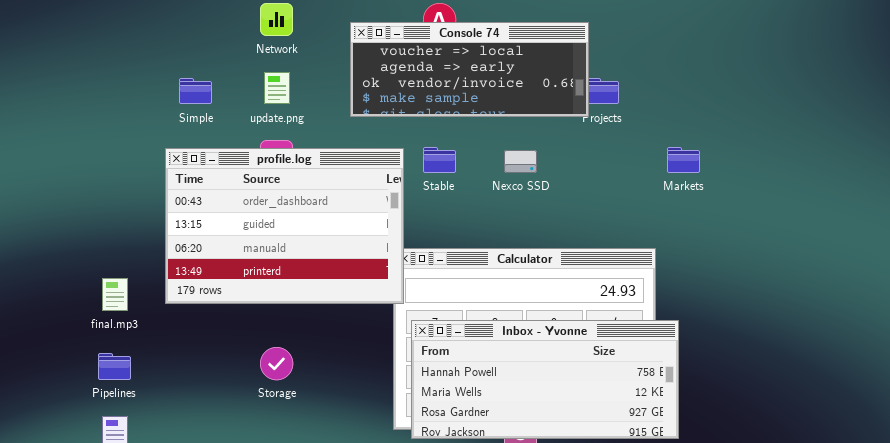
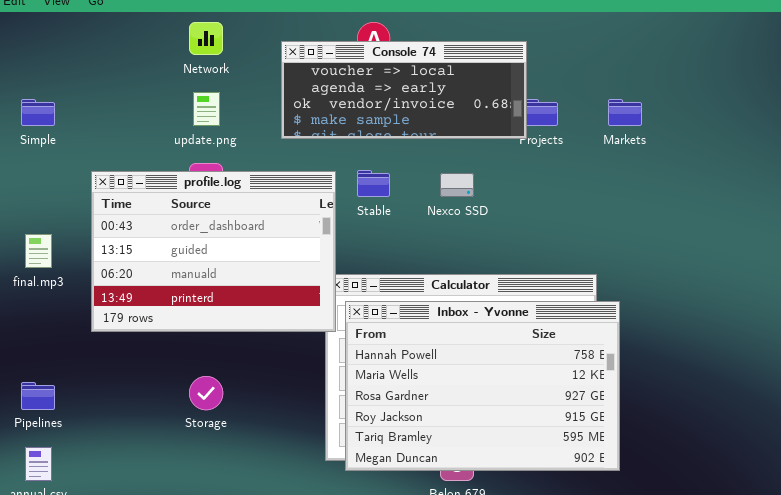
Simple: [179,78,212,104] -> [21,99,55,126], moved
Markets: [667,147,700,173] -> [608,99,642,126], moved
final.mp3: [102,278,128,311] -> [25,234,52,268], moved
Inbox - Yvonne: [411,320,679,439] -> [345,301,620,471], resized

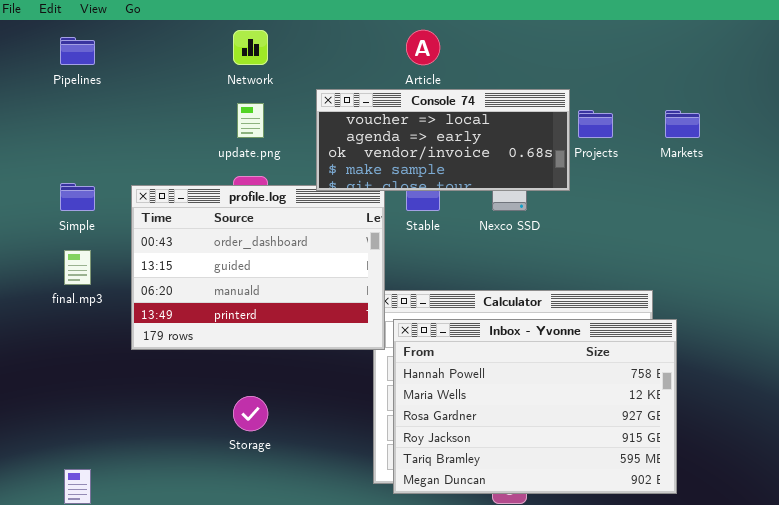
Console 74: [281,41,527,139] -> [316,89,570,191], moved
Simple: [21,99,55,126] -> [60,183,95,211], moved
Pipelines: [21,382,55,410] -> [60,37,95,65], moved

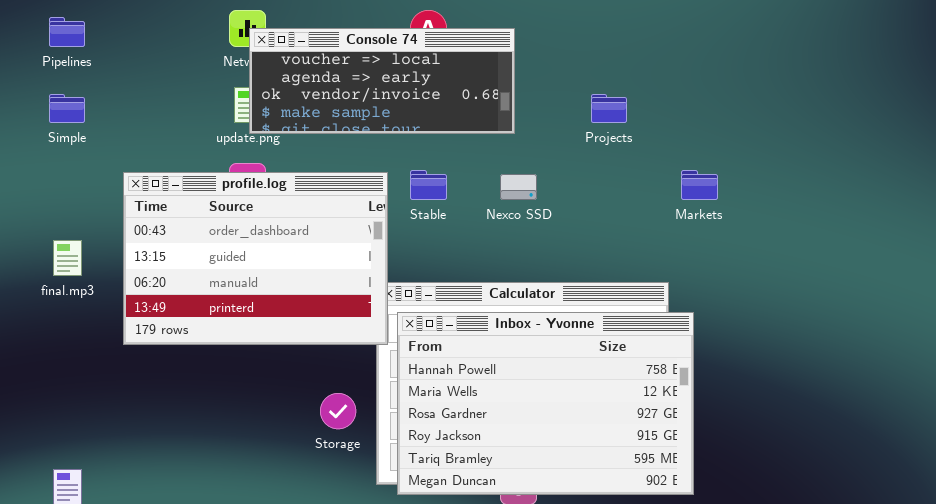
Console 74: [316,89,570,191] -> [249,28,515,134], moved
Markets: [665,110,700,138] -> [681,170,718,200], moved
Simple: [60,183,95,211] -> [49,94,85,123], moved
Storage: [233,396,268,431] -> [320,393,356,429], moved

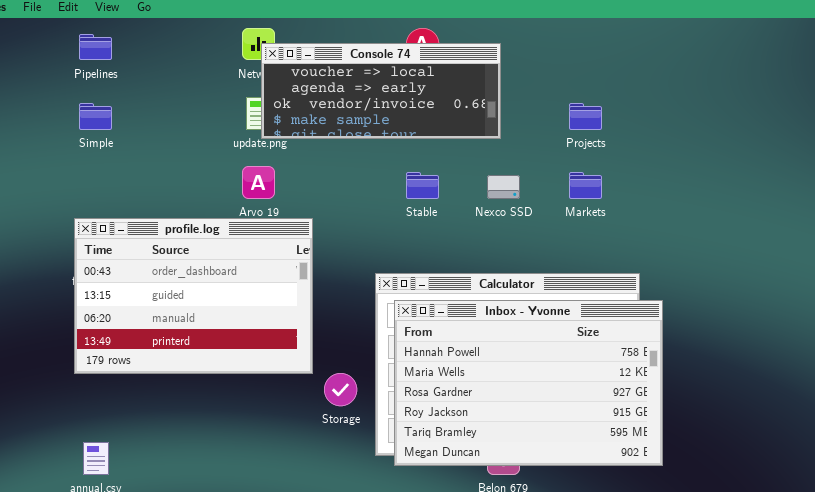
Markets: [681,170,718,200] -> [569,172,602,199], moved
profile.log: [123,172,388,345] -> [74,218,313,374], moved

